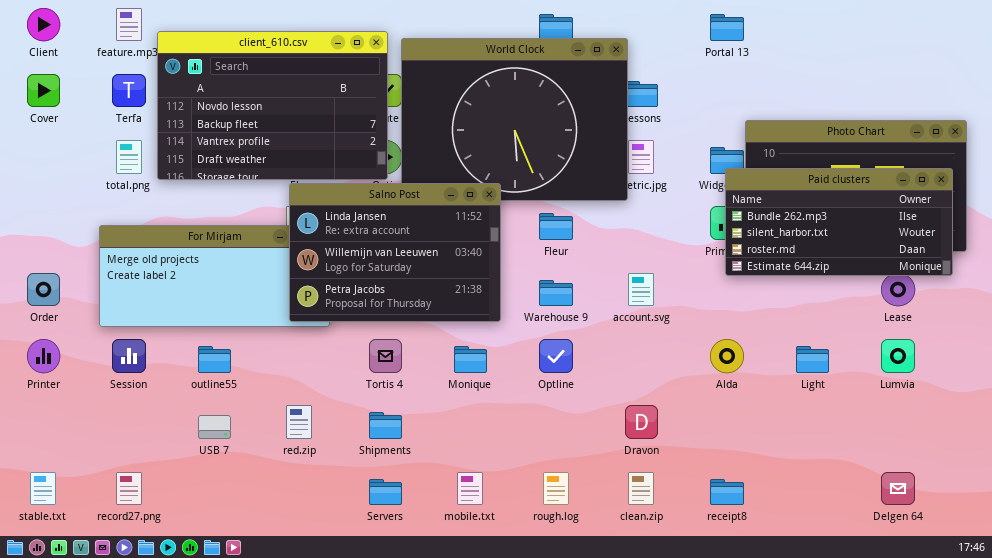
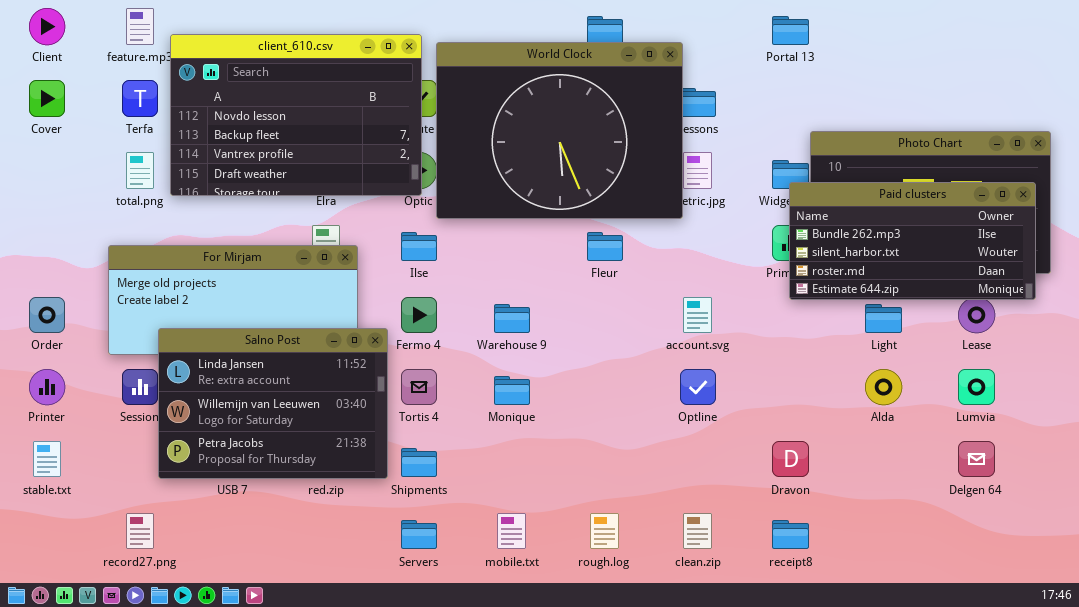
Salno Post: [289,183,501,322] -> [158,328,388,479], moved
Warehouse 9: [539,280,573,306] -> [494,304,530,333], moved
Optline: [539,339,573,373] -> [680,369,716,405], moved
Alda: [710,339,744,373] -> [865,369,902,405], moved
Light: [796,346,829,373] -> [865,304,902,333], moved
Dravon: [625,405,658,439] -> [772,441,809,477], moved
stable.txt: [30,472,56,505] -> [33,441,61,477], moved
Delgen 64: [881,472,915,505] -> [958,441,995,477], moved

